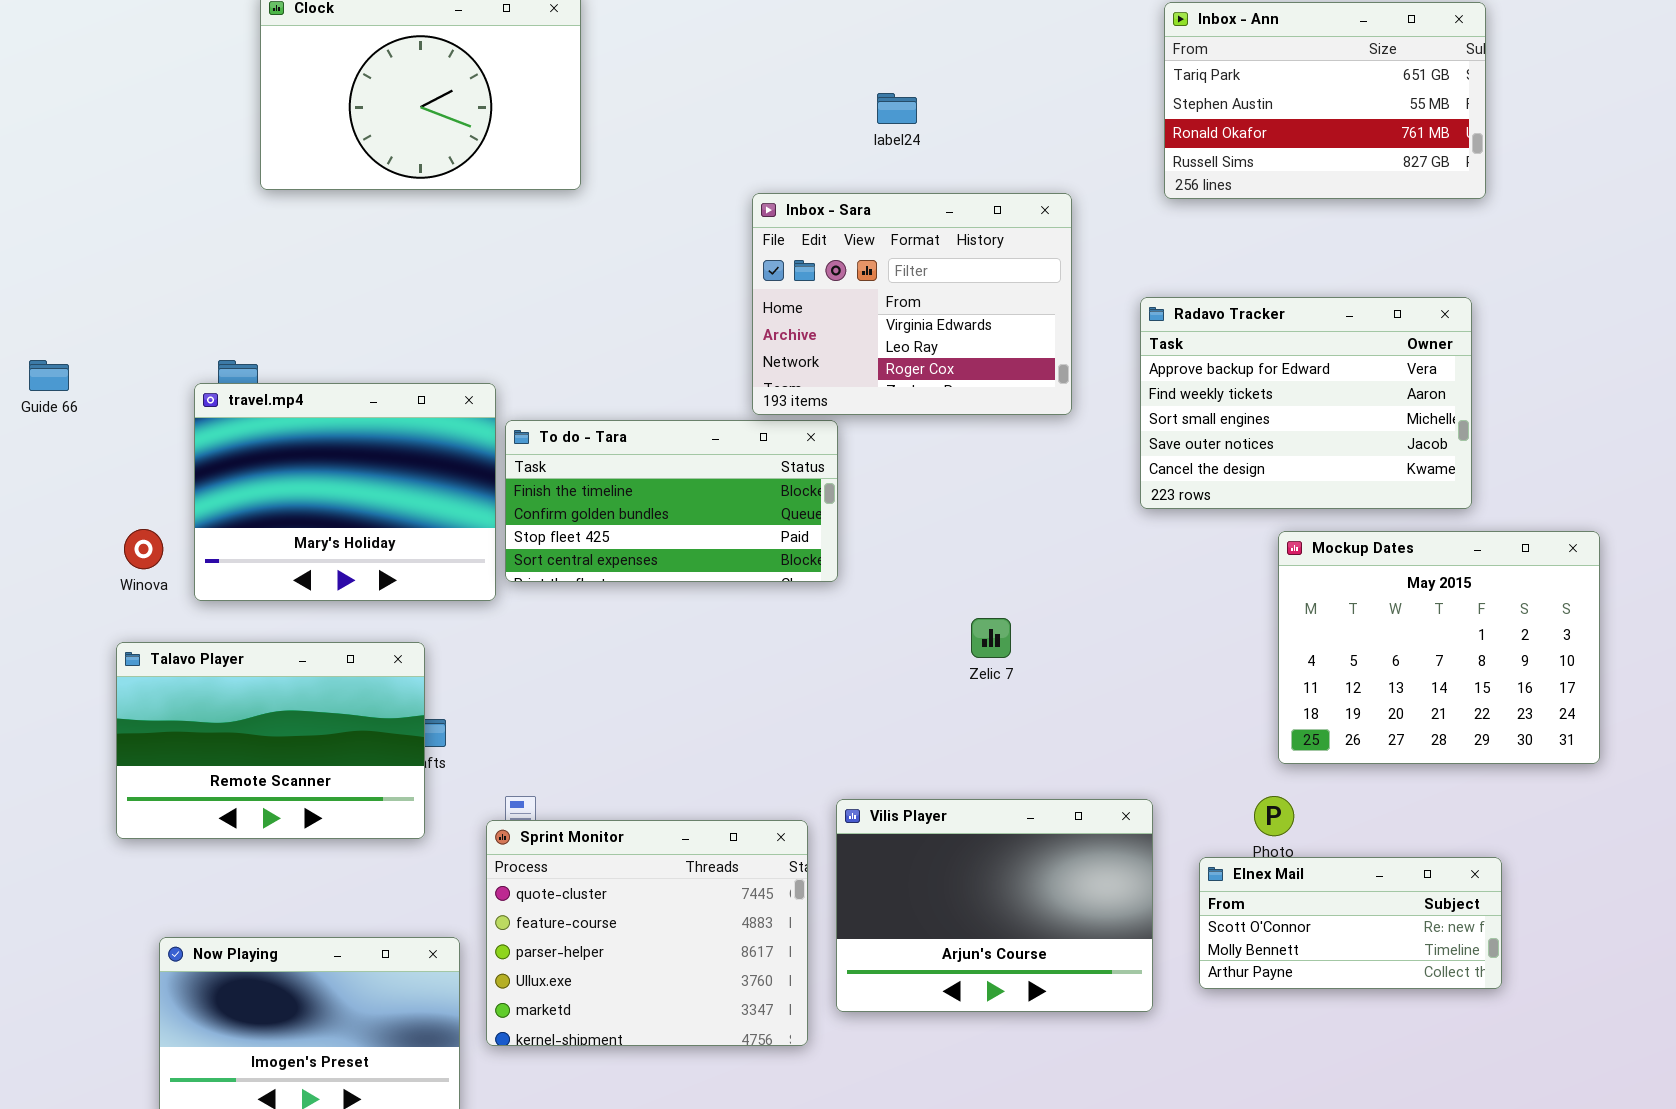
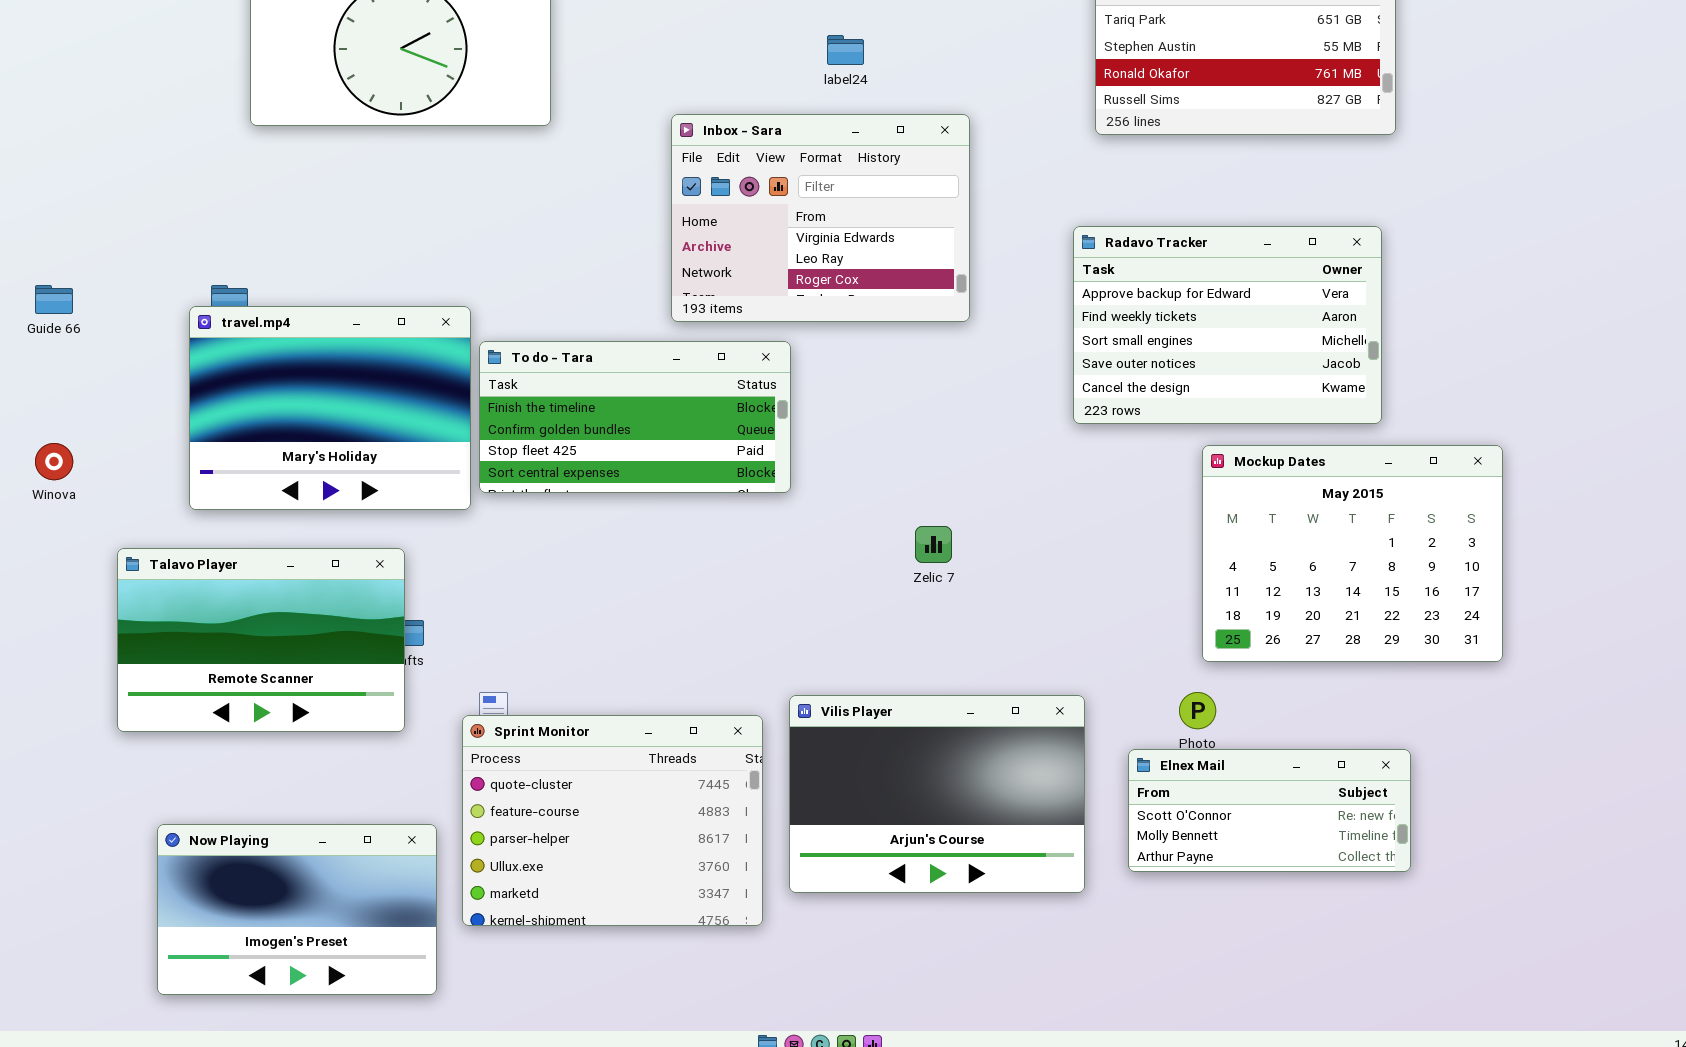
Inbox - Sara: [752,193,1072,415] -> [671,114,970,322], moved
Winova: [124,529,163,569] -> [35,443,73,480], moved

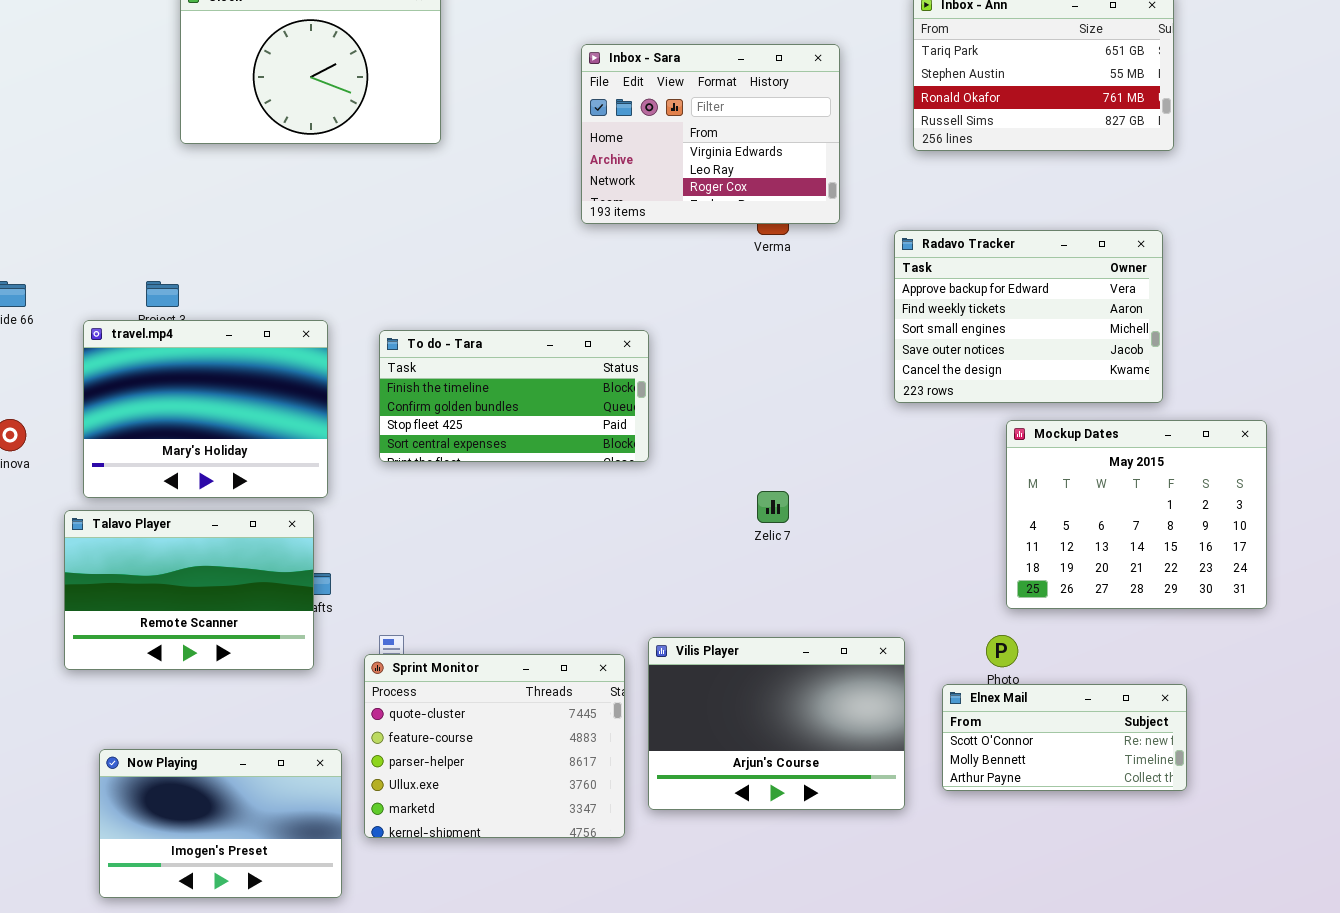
Inbox - Sara: [671,114,970,322] -> [581,44,840,224], moved
travel.mp4: [189,306,471,510] -> [83,320,328,498], moved

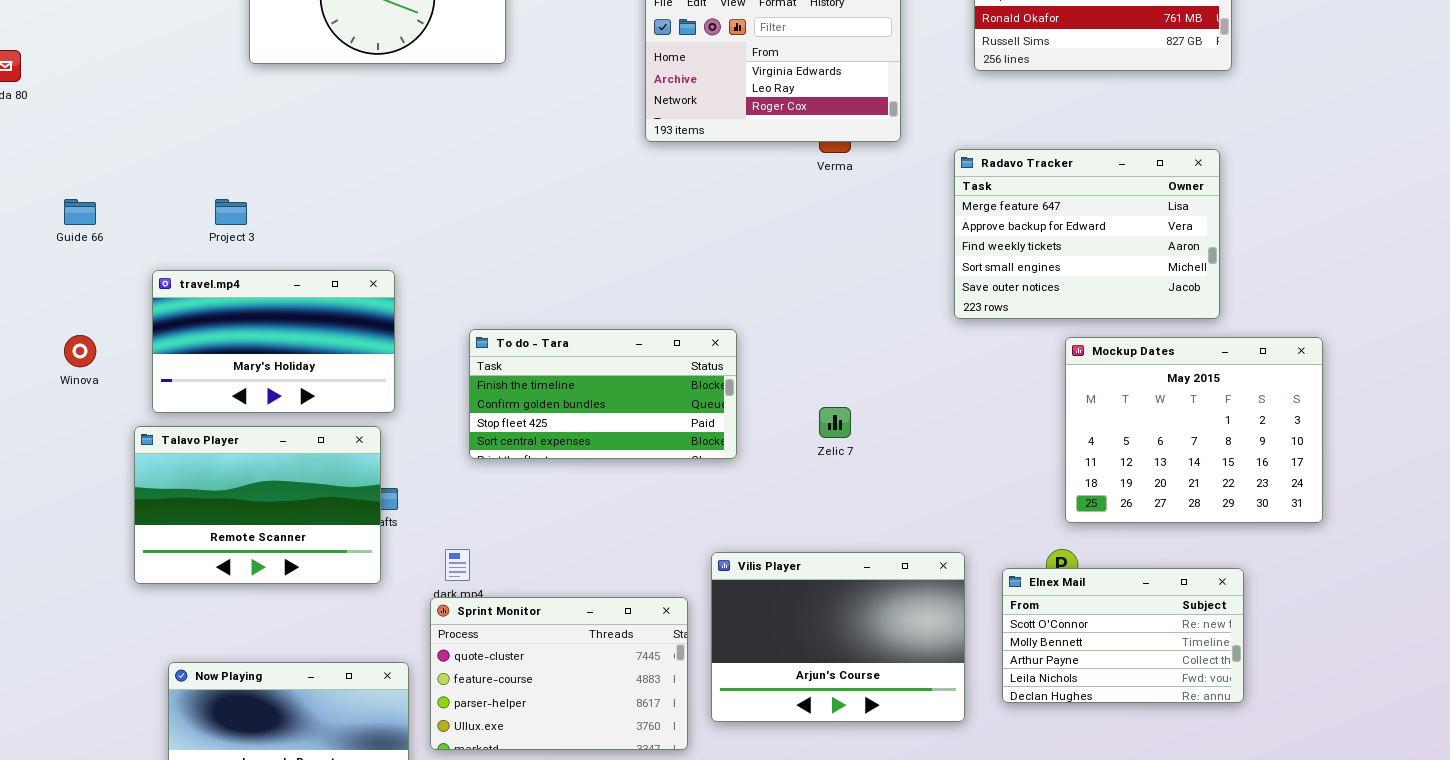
Radavo Tracker: [894,230,1163,403] -> [954,149,1220,319], scrolled up 1 row
travel.mp4: [83,320,328,498] -> [152,270,395,413], resized
To do - Tara: [379,330,649,462] -> [469,329,737,459], moved
Sprint Monitor: [364,654,625,838] -> [430,597,688,750], resized
Elnex Mail: [942,684,1187,791] -> [1002,568,1244,703], resized

